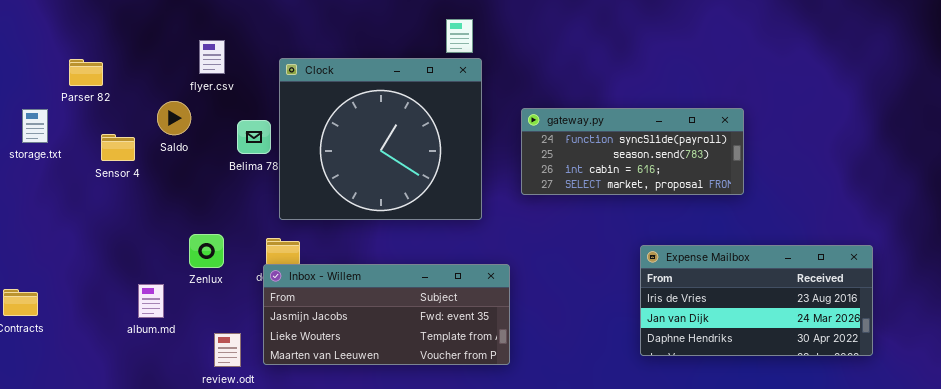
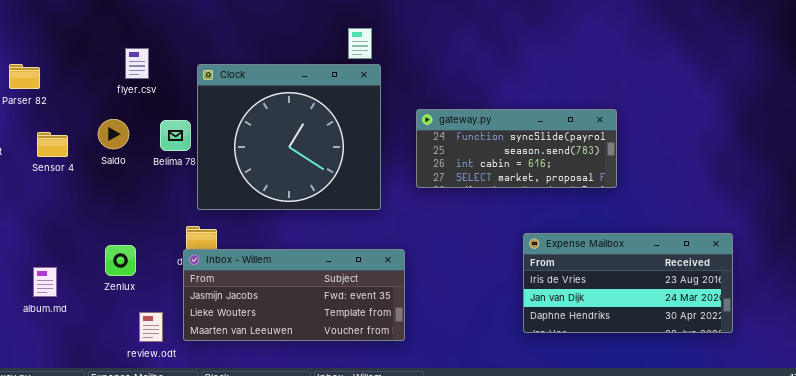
Saldo: [157,101,191,135] -> [98,119,129,149], moved
Zenlux: [189,234,224,268] -> [105,245,136,276], moved
album.md: [138,284,164,318] -> [33,267,57,297], moved

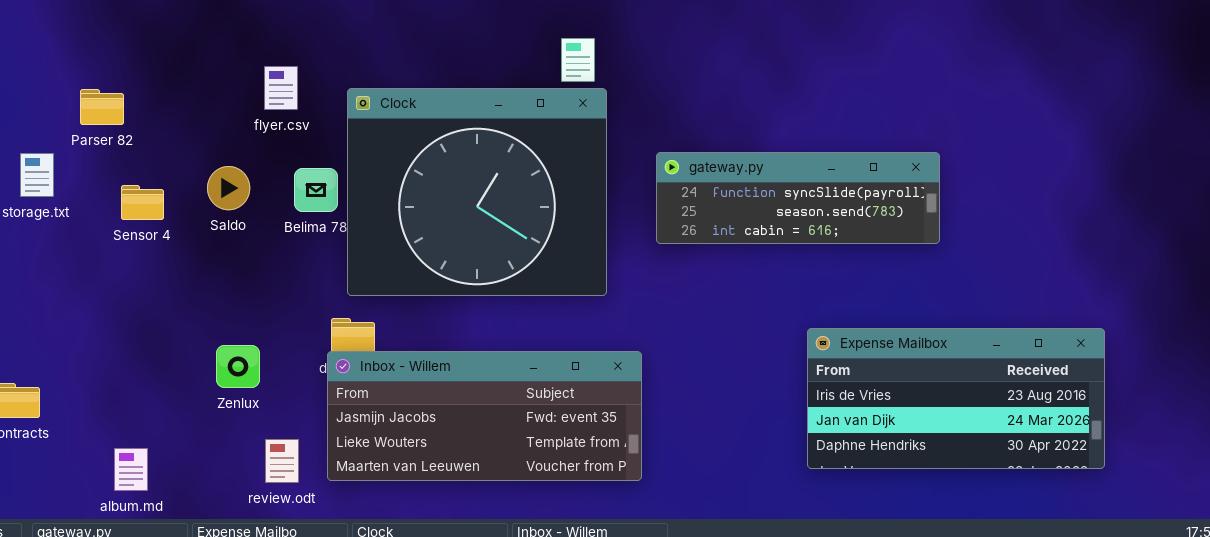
flyer.csv: [125,48,149,79] -> [264,66,298,110], moved
gateway.py: [416,109,617,188] -> [656,152,940,244], resized
album.md: [33,267,57,297] -> [114,448,148,491], moved

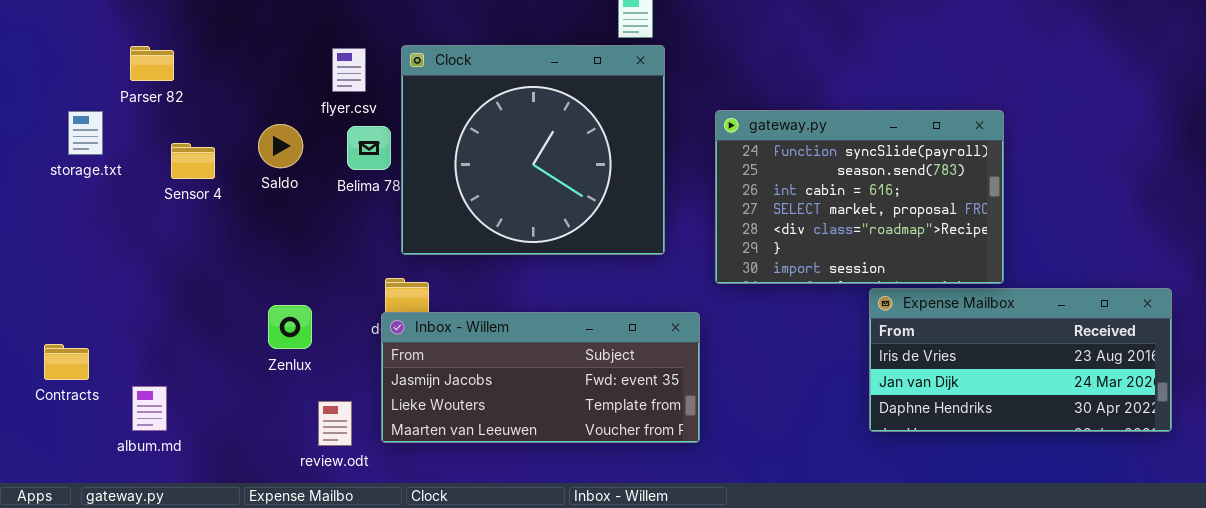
flyer.csv: [264,66,298,110] -> [332,48,366,92], moved
gateway.py: [656,152,940,244] -> [715,110,1004,284], resized
album.md: [114,448,148,491] -> [132,386,167,431], moved

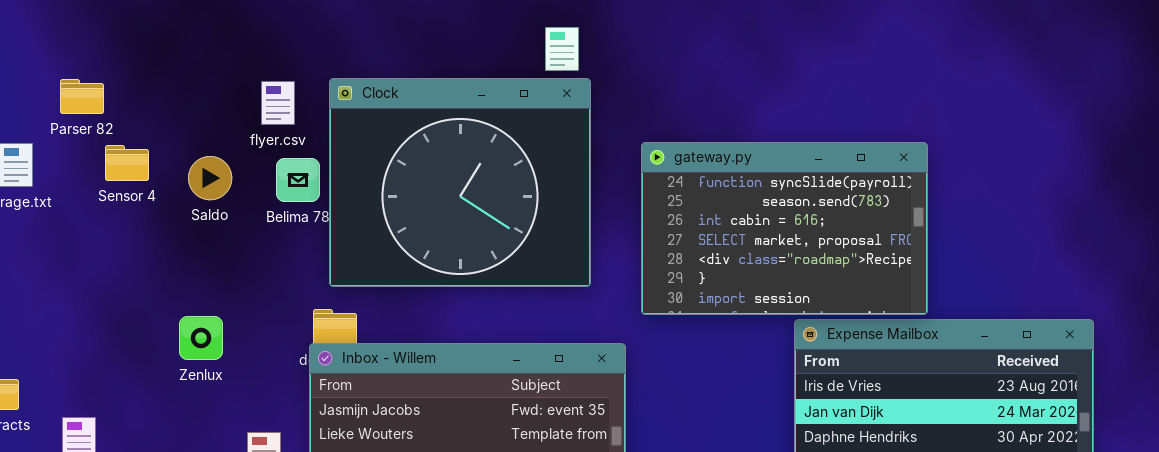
Sensor 4: [171,143,215,179] -> [105,145,149,181], moved
Zenlux: [268,305,312,349] -> [179,316,223,360], moved

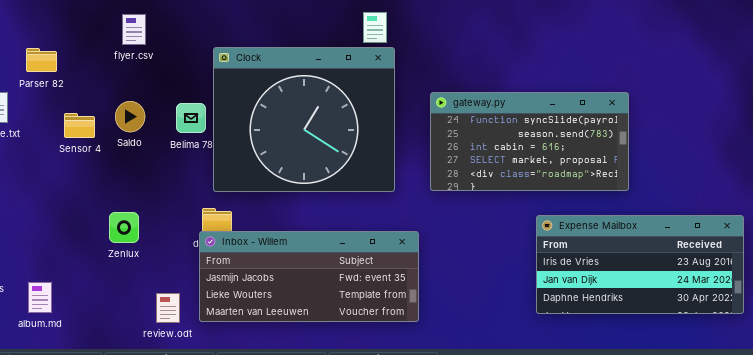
flyer.csv: [261,81,295,125] -> [122,14,146,45], moved
gateway.py: [641,142,928,315] -> [430,92,629,191], resized
Sensor 4: [105,145,149,181] -> [64,113,95,138], moved

